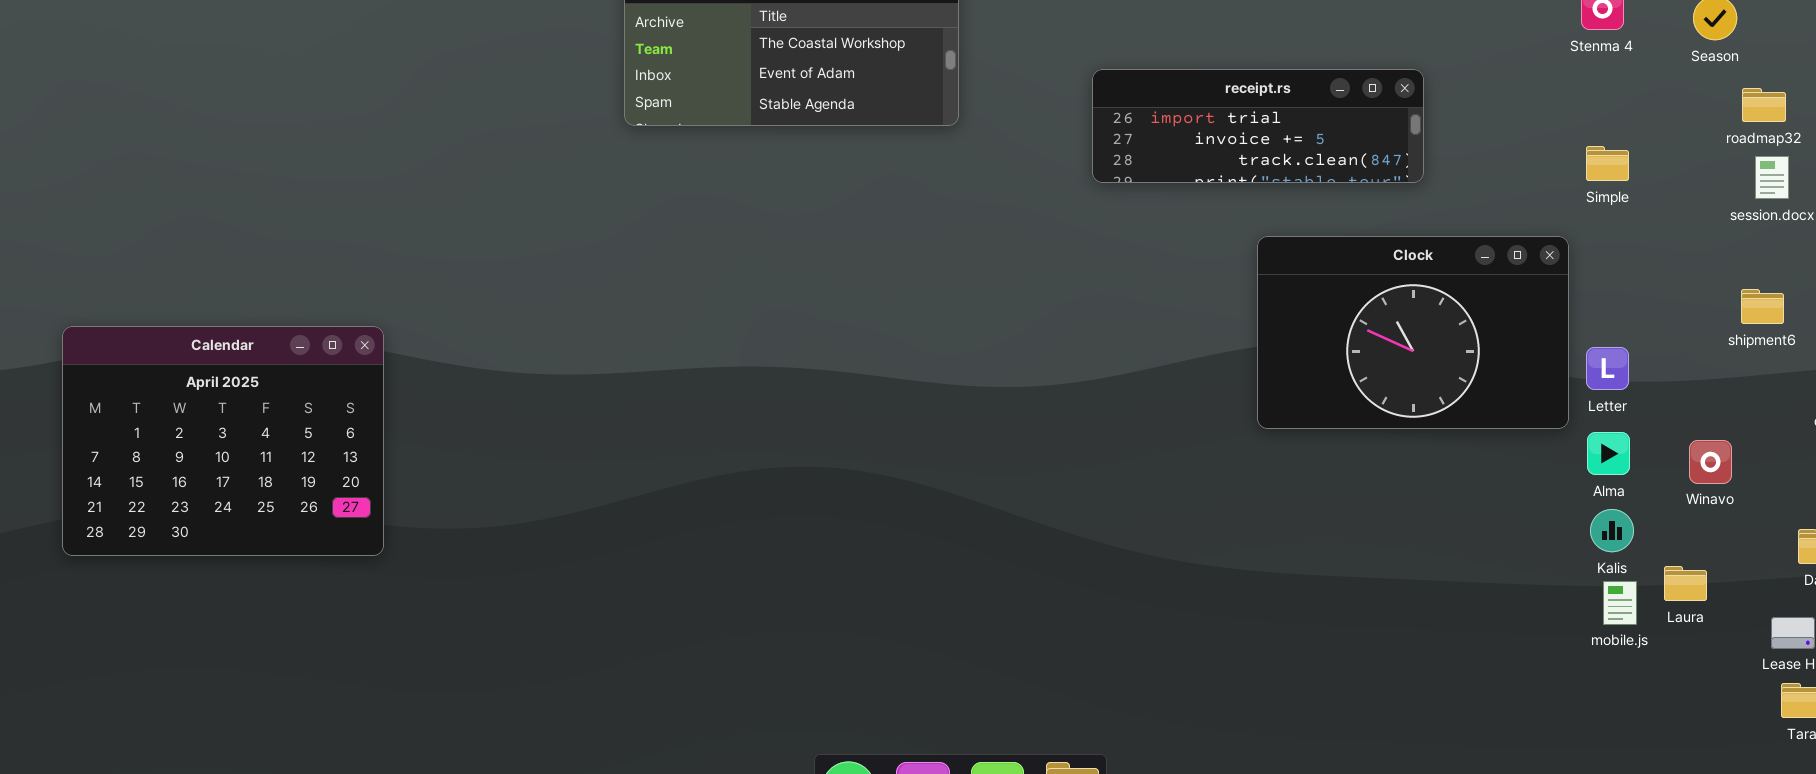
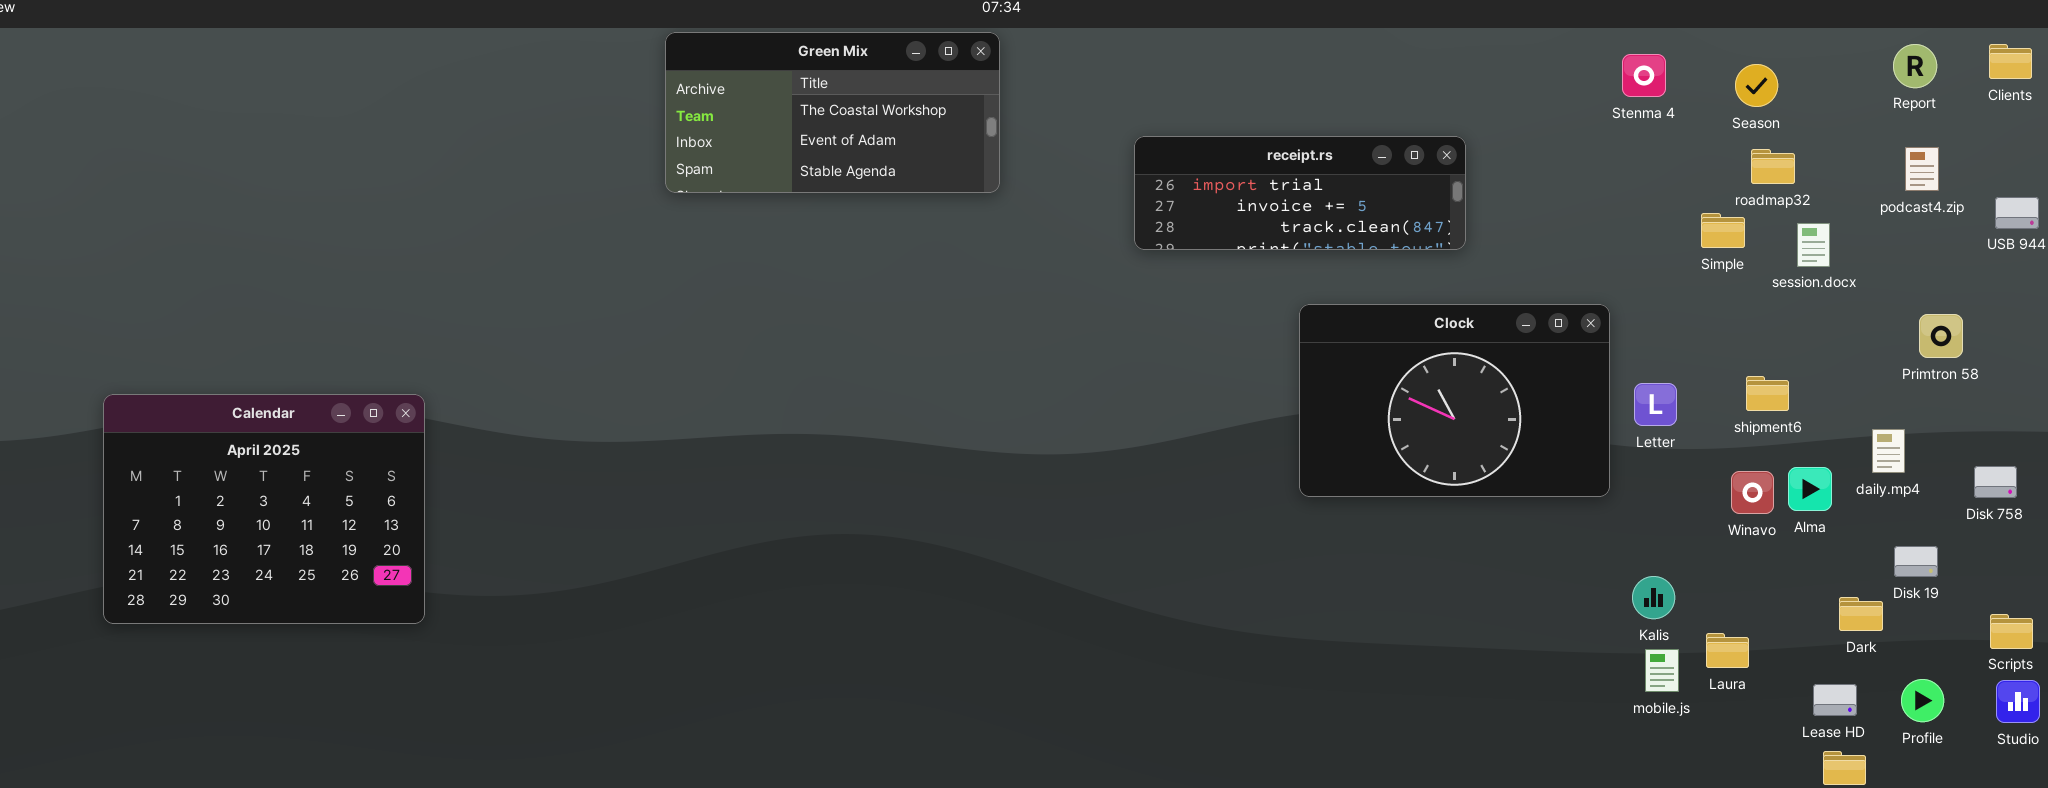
roadmap32: [1742,88,1786,122] -> [1751,149,1795,184], moved
Simple: [1586,146,1629,181] -> [1701,213,1745,248], moved
shipment6: [1741,289,1784,324] -> [1746,376,1789,411], moved
Letter: [1586,347,1629,390] -> [1634,383,1677,426], moved
Alma: [1587,432,1630,475] -> [1788,467,1832,511], moved
Winavo: [1689,440,1732,484] -> [1731,471,1774,514], moved

